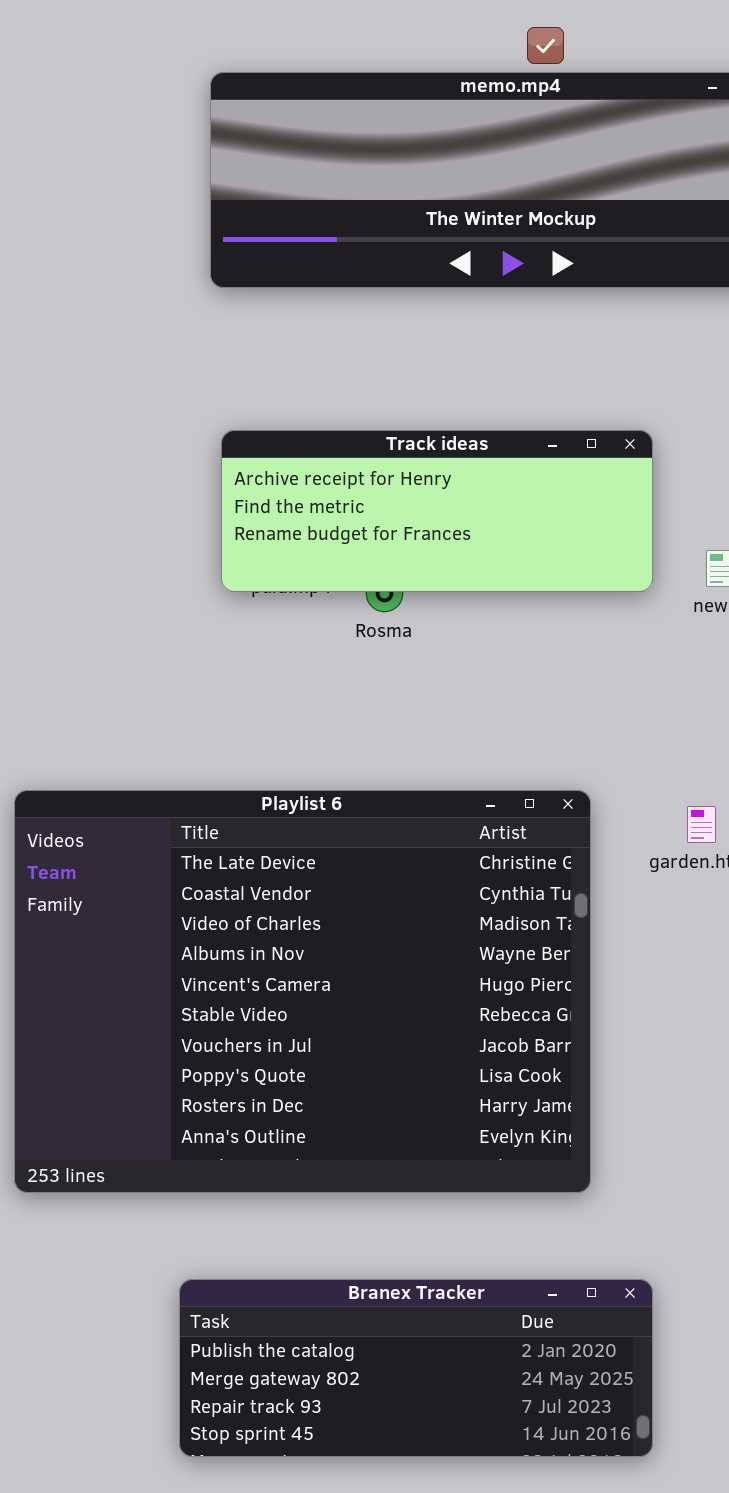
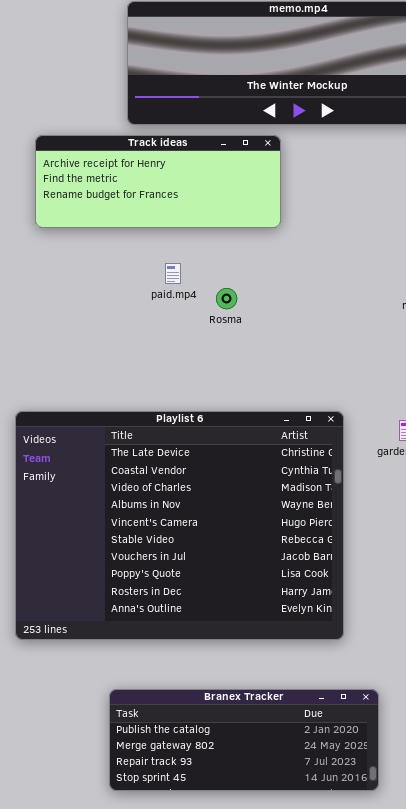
Track ideas: [221,430,653,592] -> [35,135,281,228], moved

